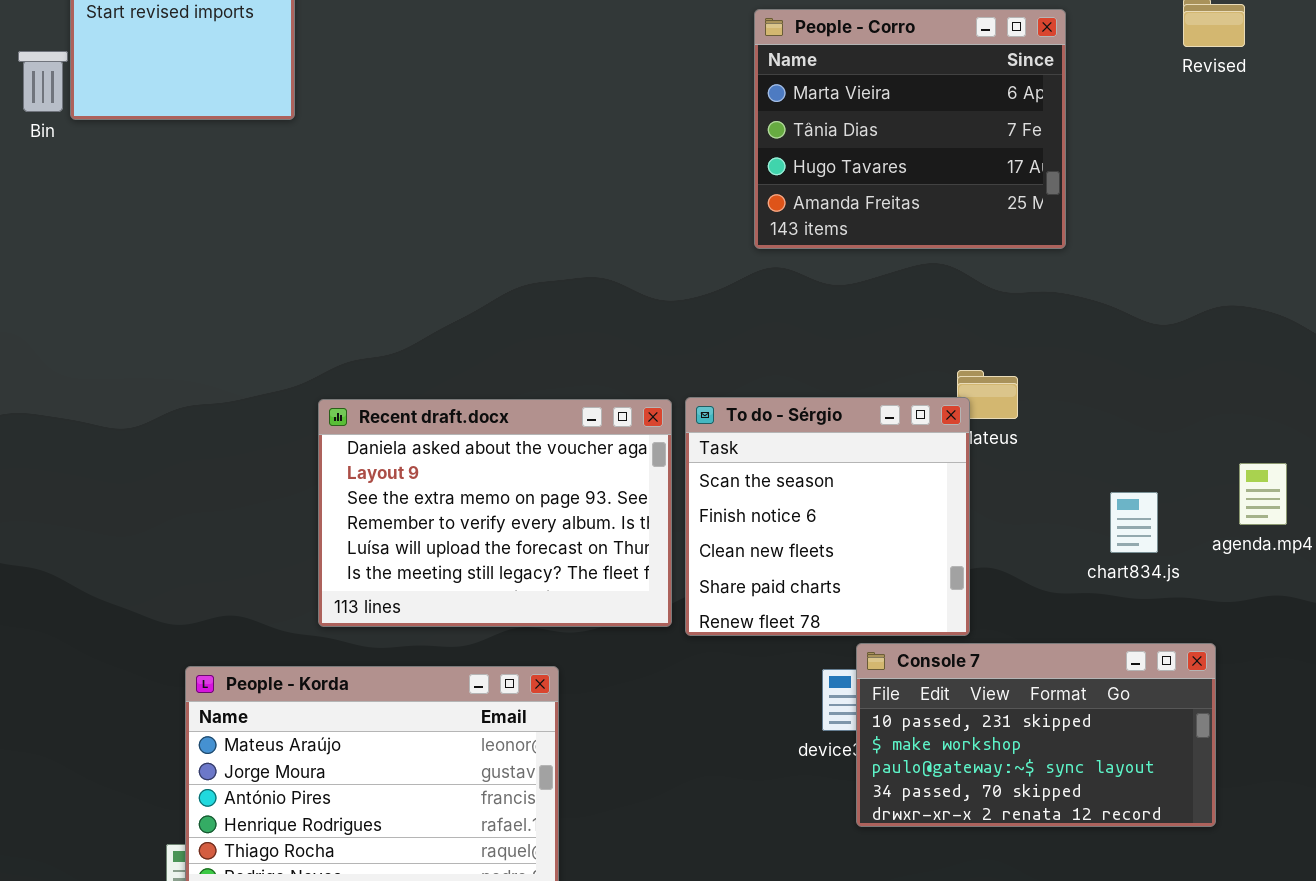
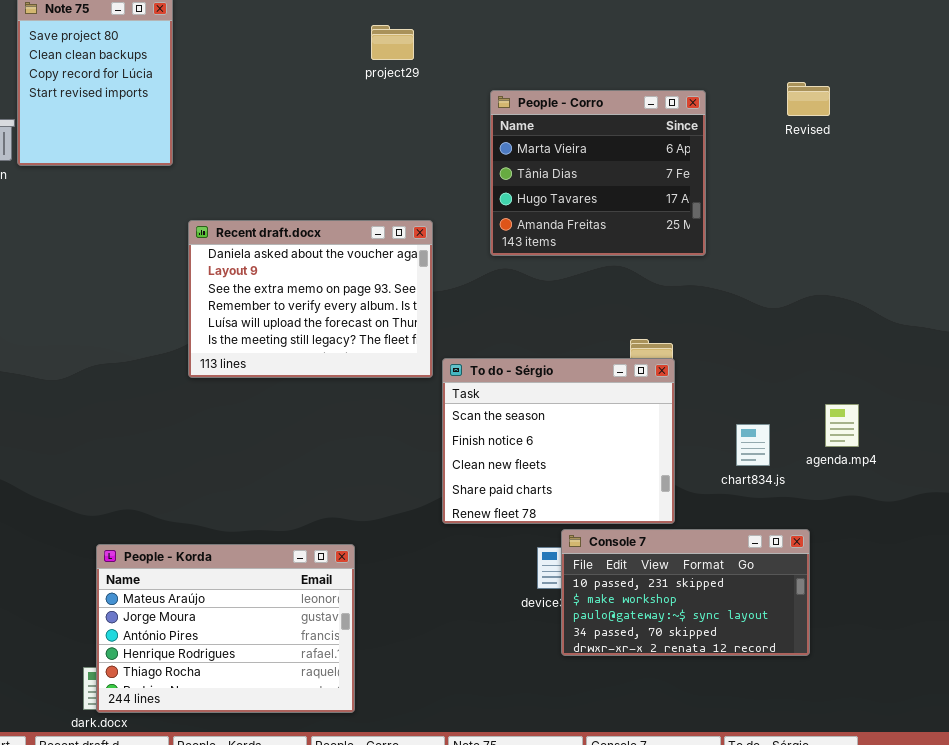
To do - Sérgio: [685,397,970,636] -> [442,358,675,524], resized
Recent draft.docx: [318,399,672,627] -> [188,220,433,378], moved

